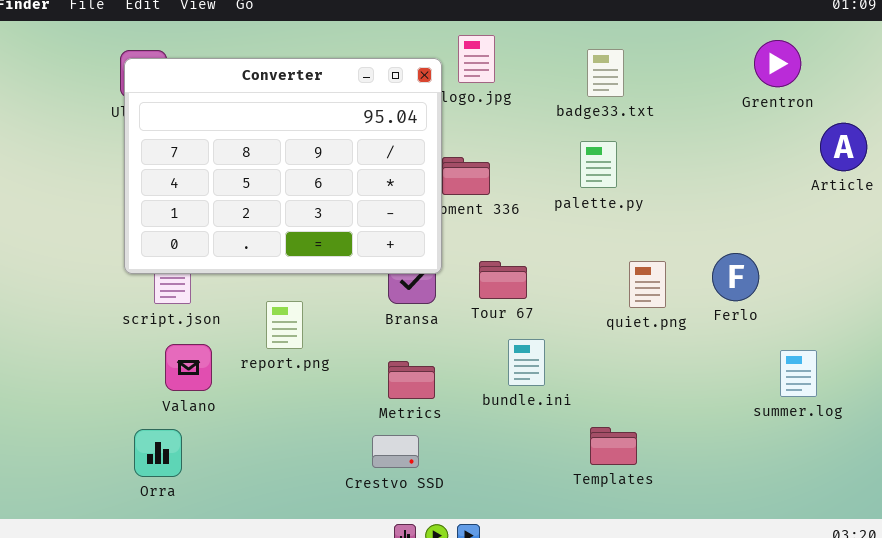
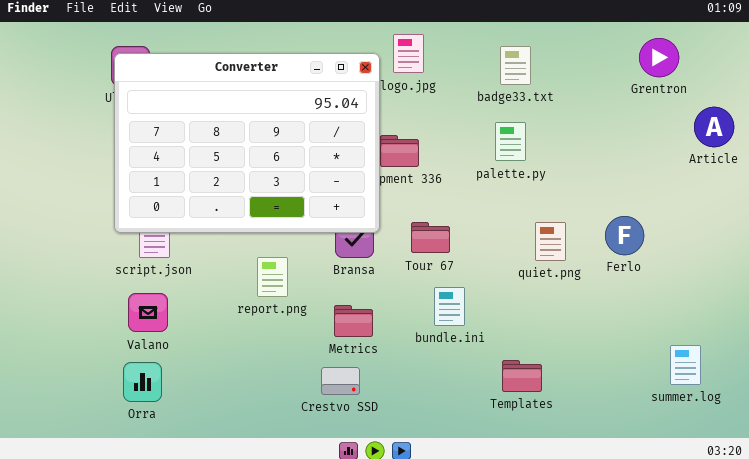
report.png: [266,301,303,349] -> [257,257,288,297], moved
Valano: [165,344,212,391] -> [128,293,168,332], moved
summer.log: [780,350,817,397] -> [670,345,701,385], moved

